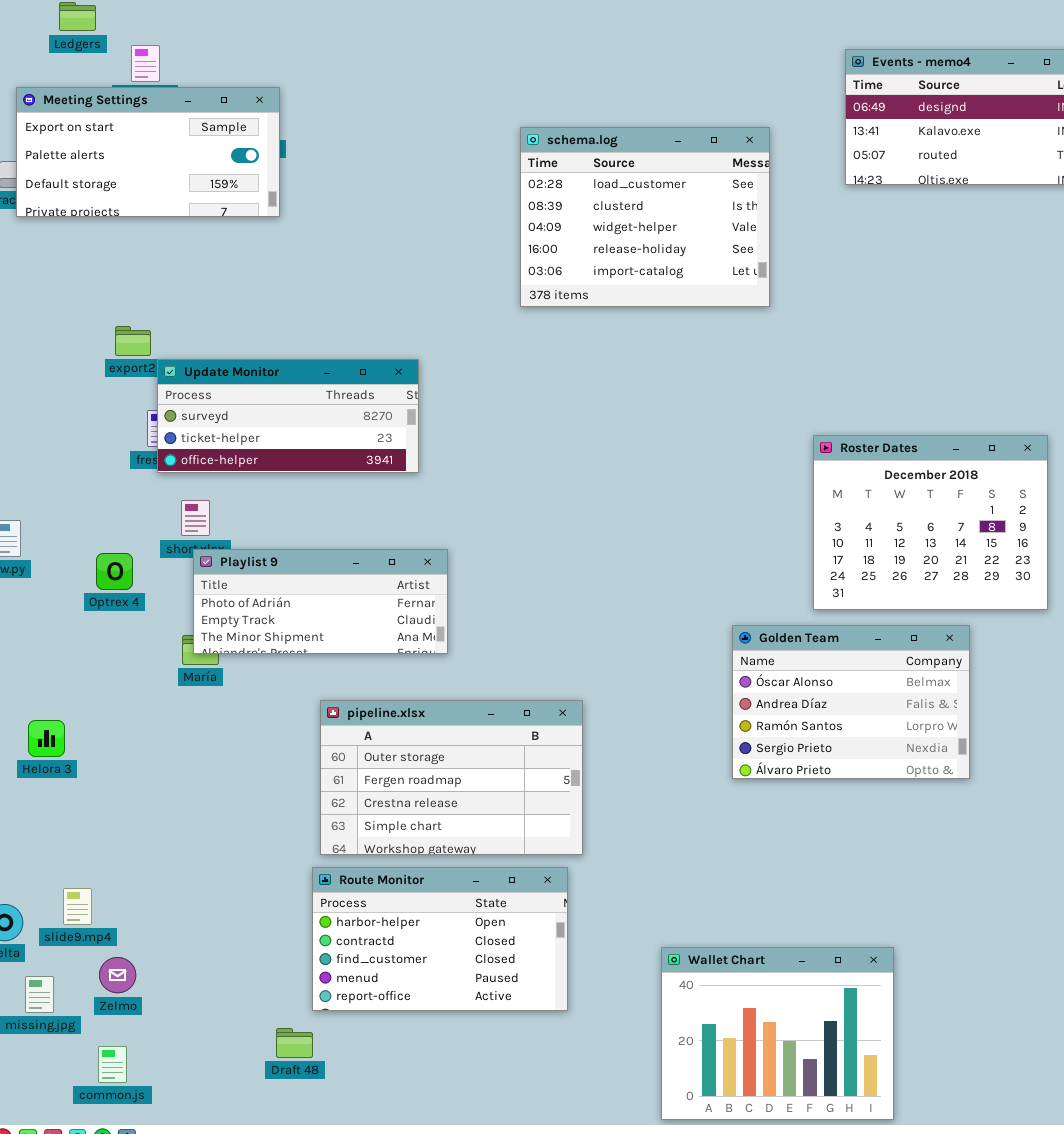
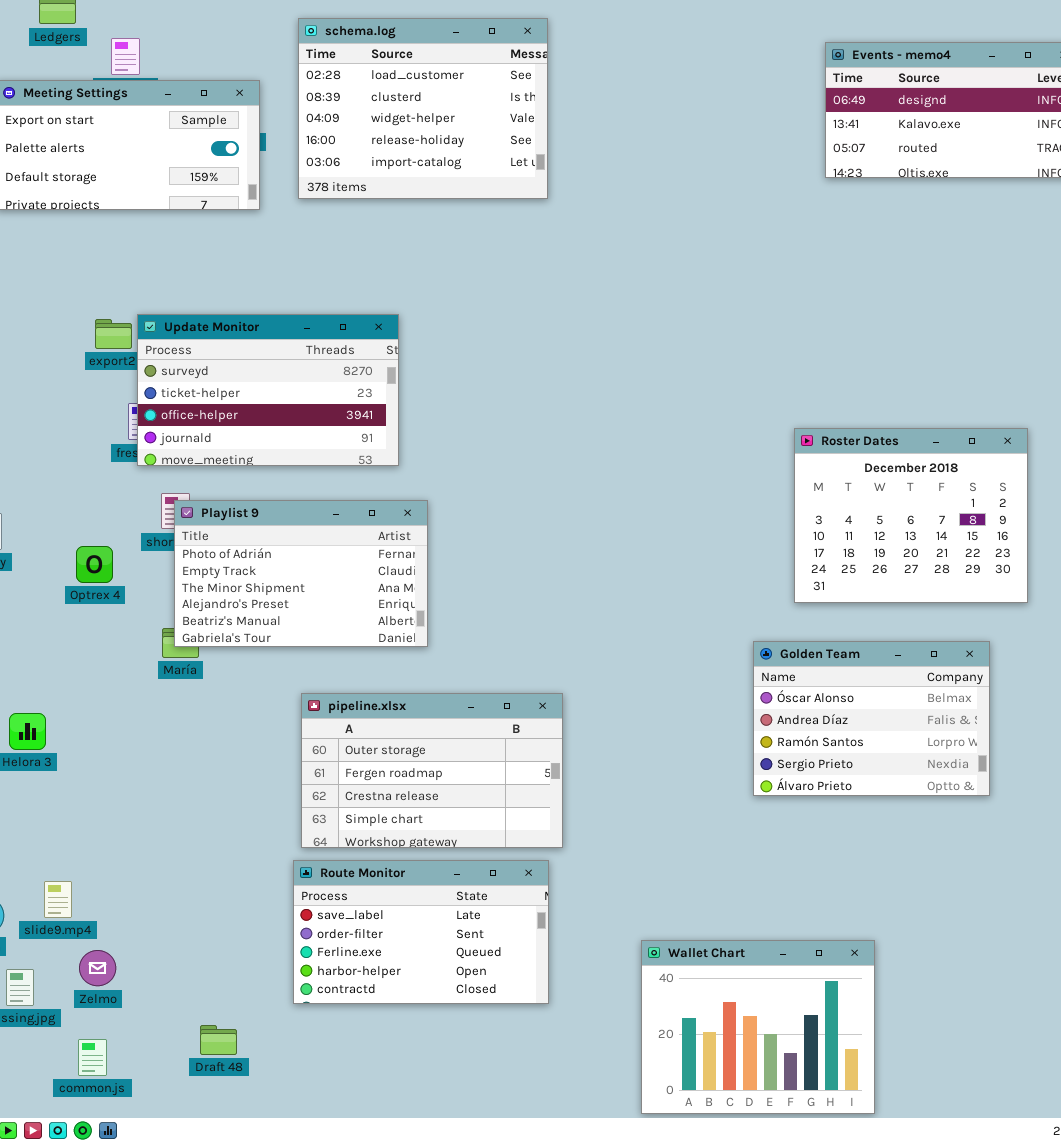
schema.log: [520,127,770,307] -> [298,18,548,199], moved
Update Monitor: [157,359,419,473] -> [137,314,399,466], resized
Playlist 9: [193,549,448,654] -> [174,500,428,647], resized
Golden Team: [732,625,970,779] -> [753,641,990,796], moved
Route Monitor: [312,867,568,1011] -> [293,860,549,1004], scrolled up 3 rows
Draft 48: [276,1028,313,1058] -> [200,1025,237,1055], moved

